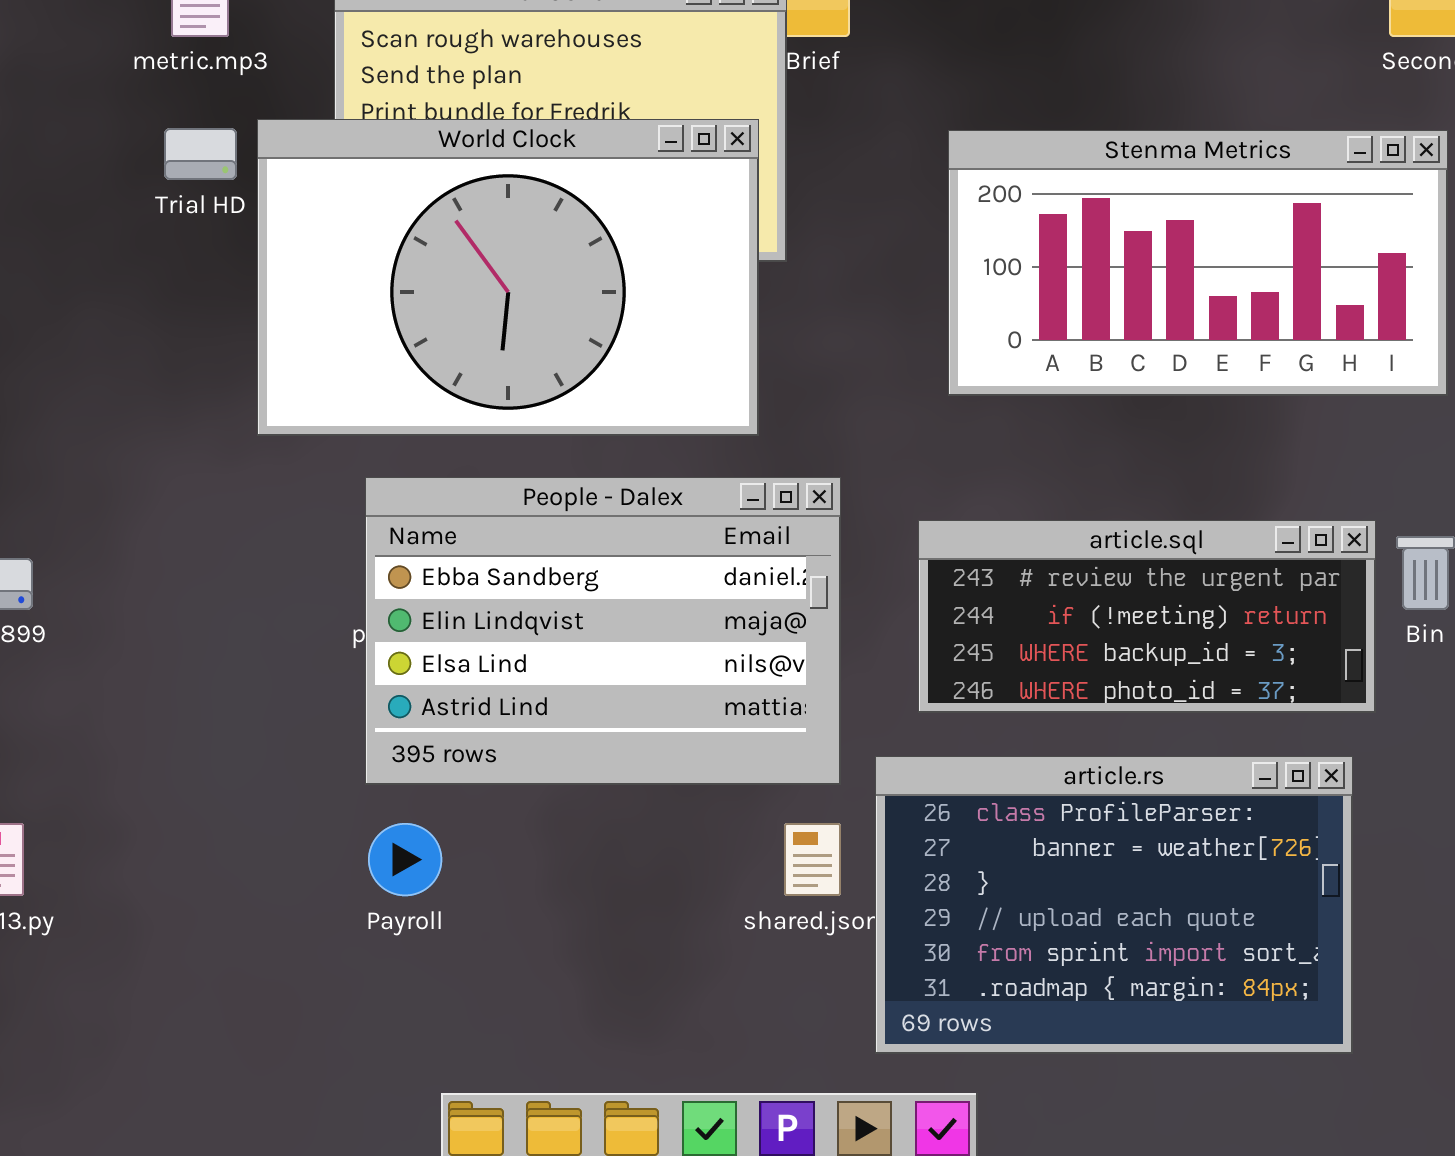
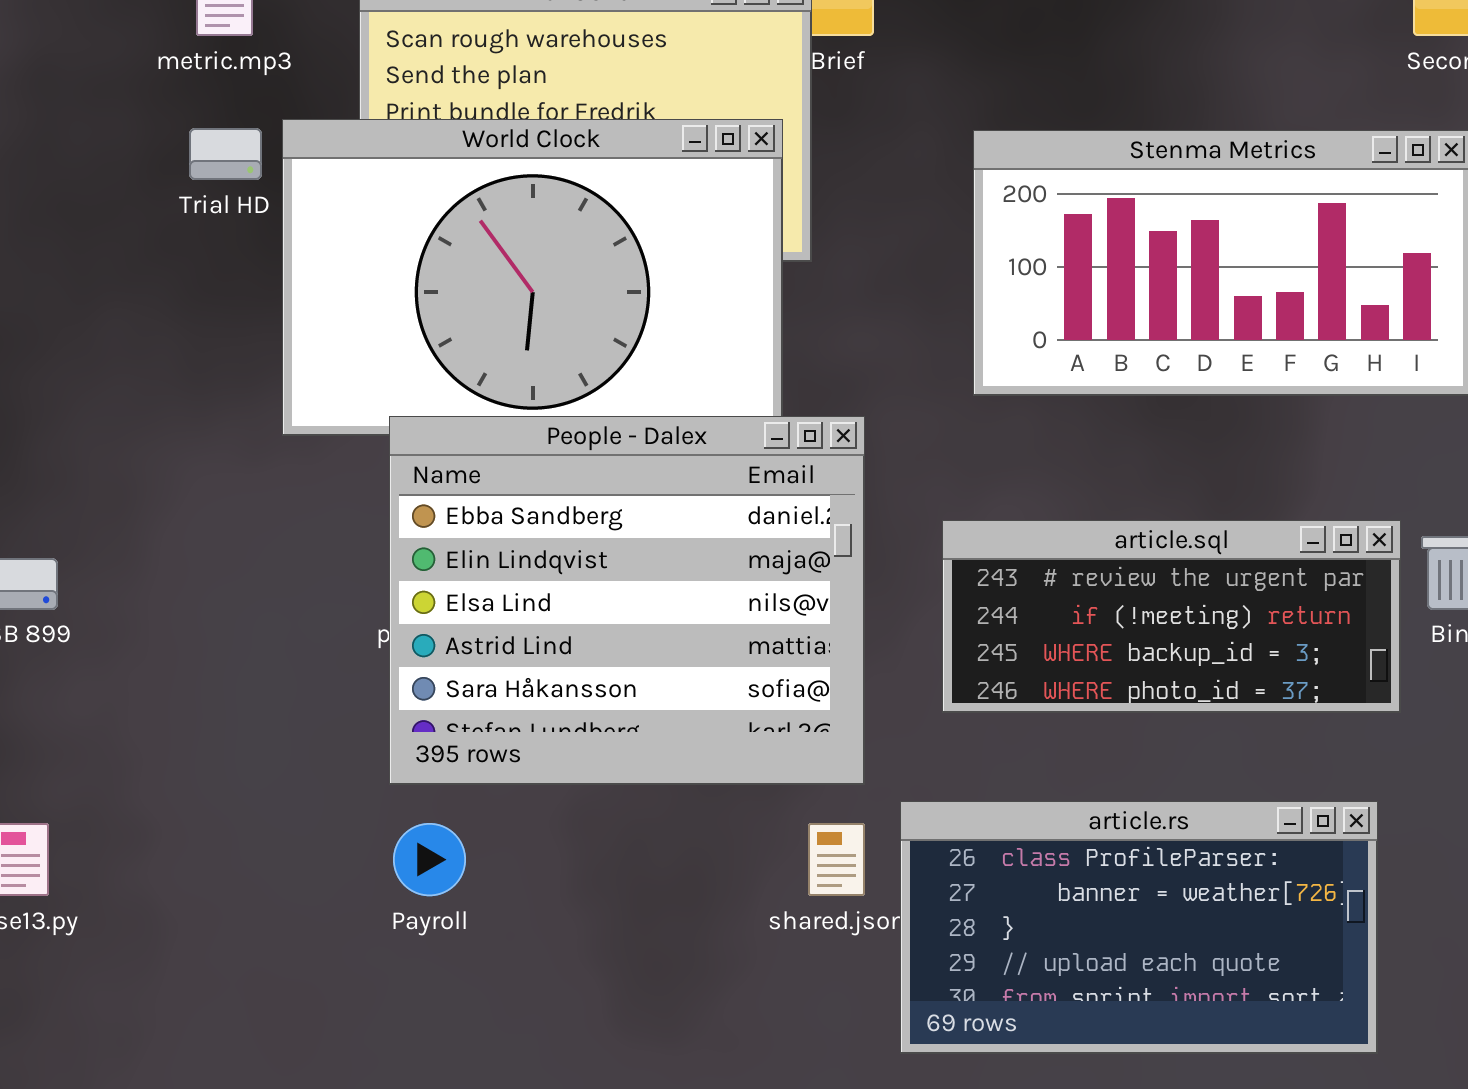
People - Dalex: [365,477,841,785] -> [389,416,865,785], resized
article.rs: [875,756,1353,1054] -> [900,801,1378,1054], resized

